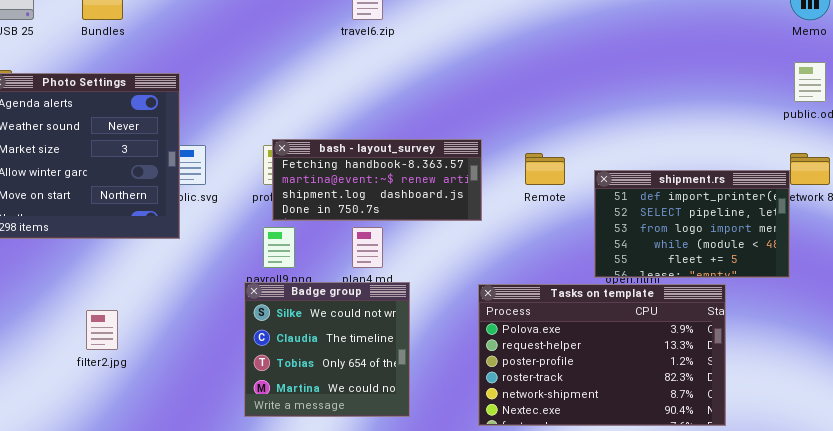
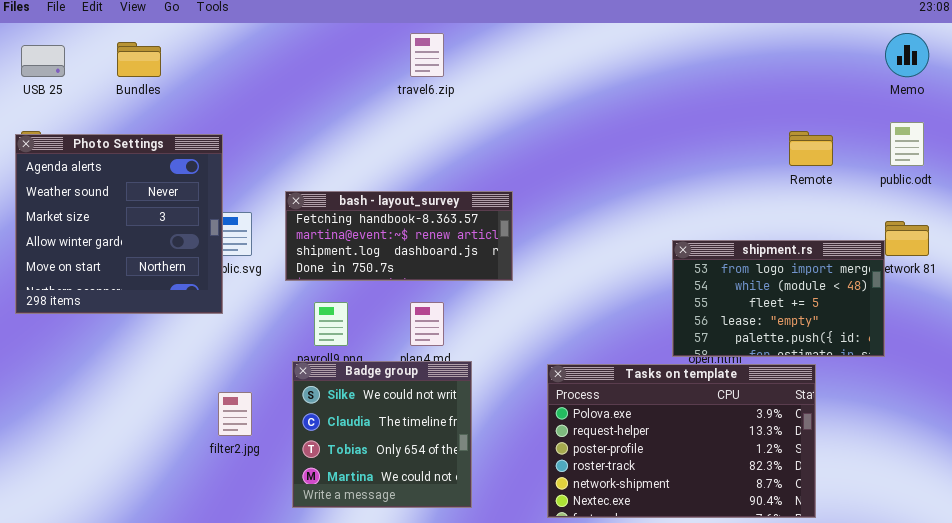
bash - layout_survey: [272,139,482,221] -> [285,191,513,281], moved
Remote: [525,153,565,185] -> [789,131,833,166], moved
shipment.rs: [594,170,790,278] -> [672,240,885,357], scrolled down 2 rows
filter2.jpg: [86,310,118,350] -> [218,392,252,436], moved

